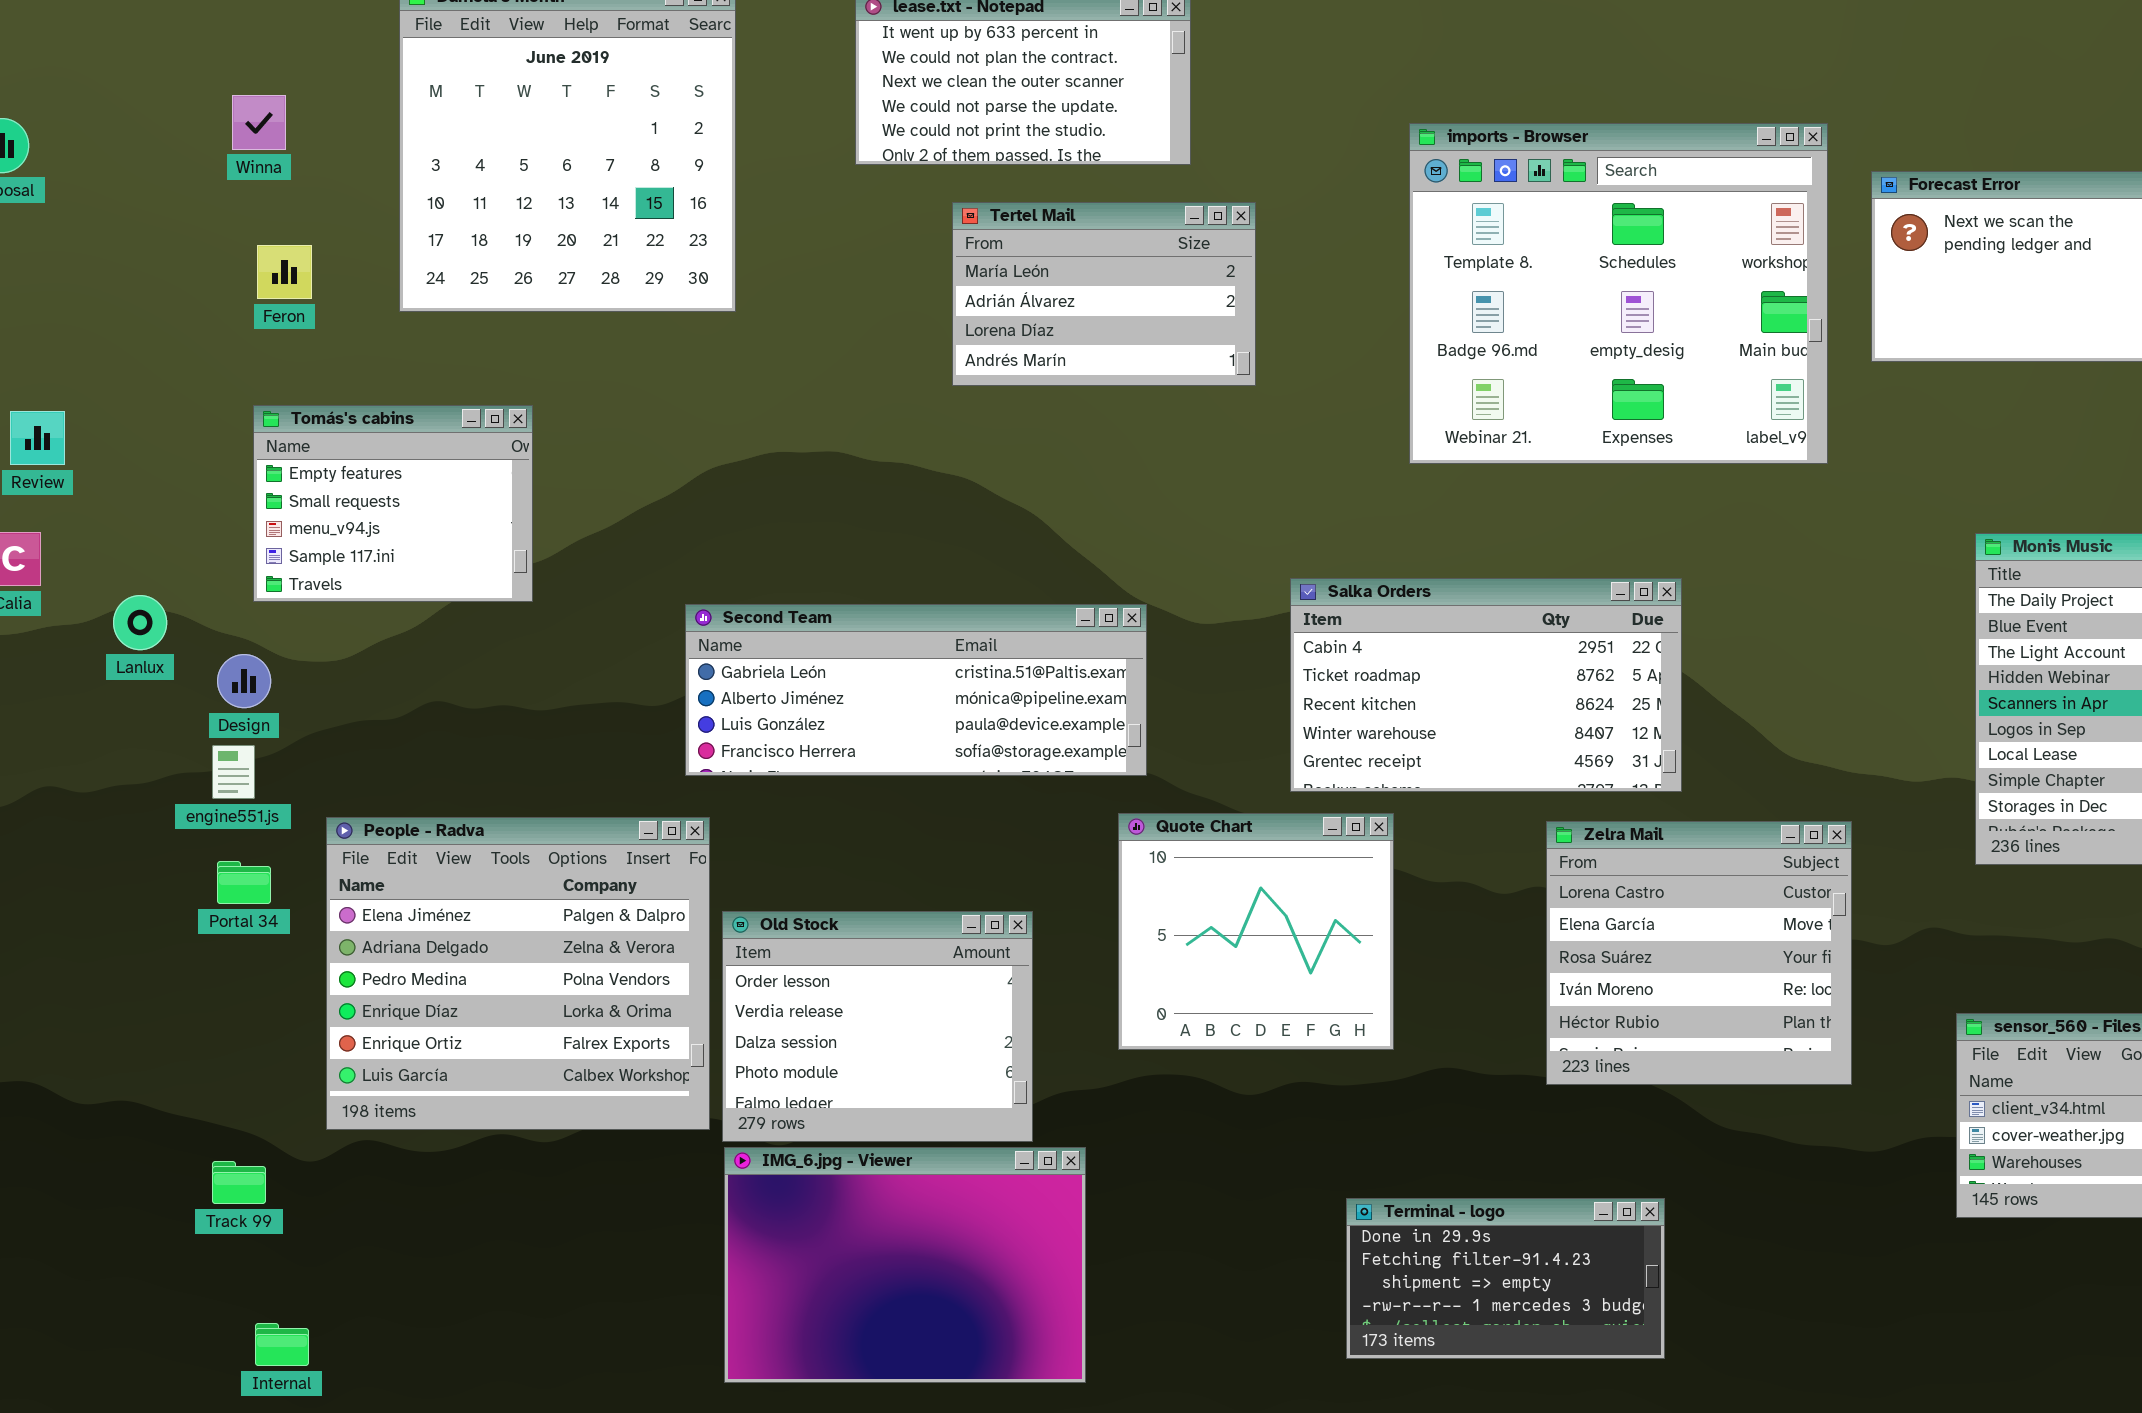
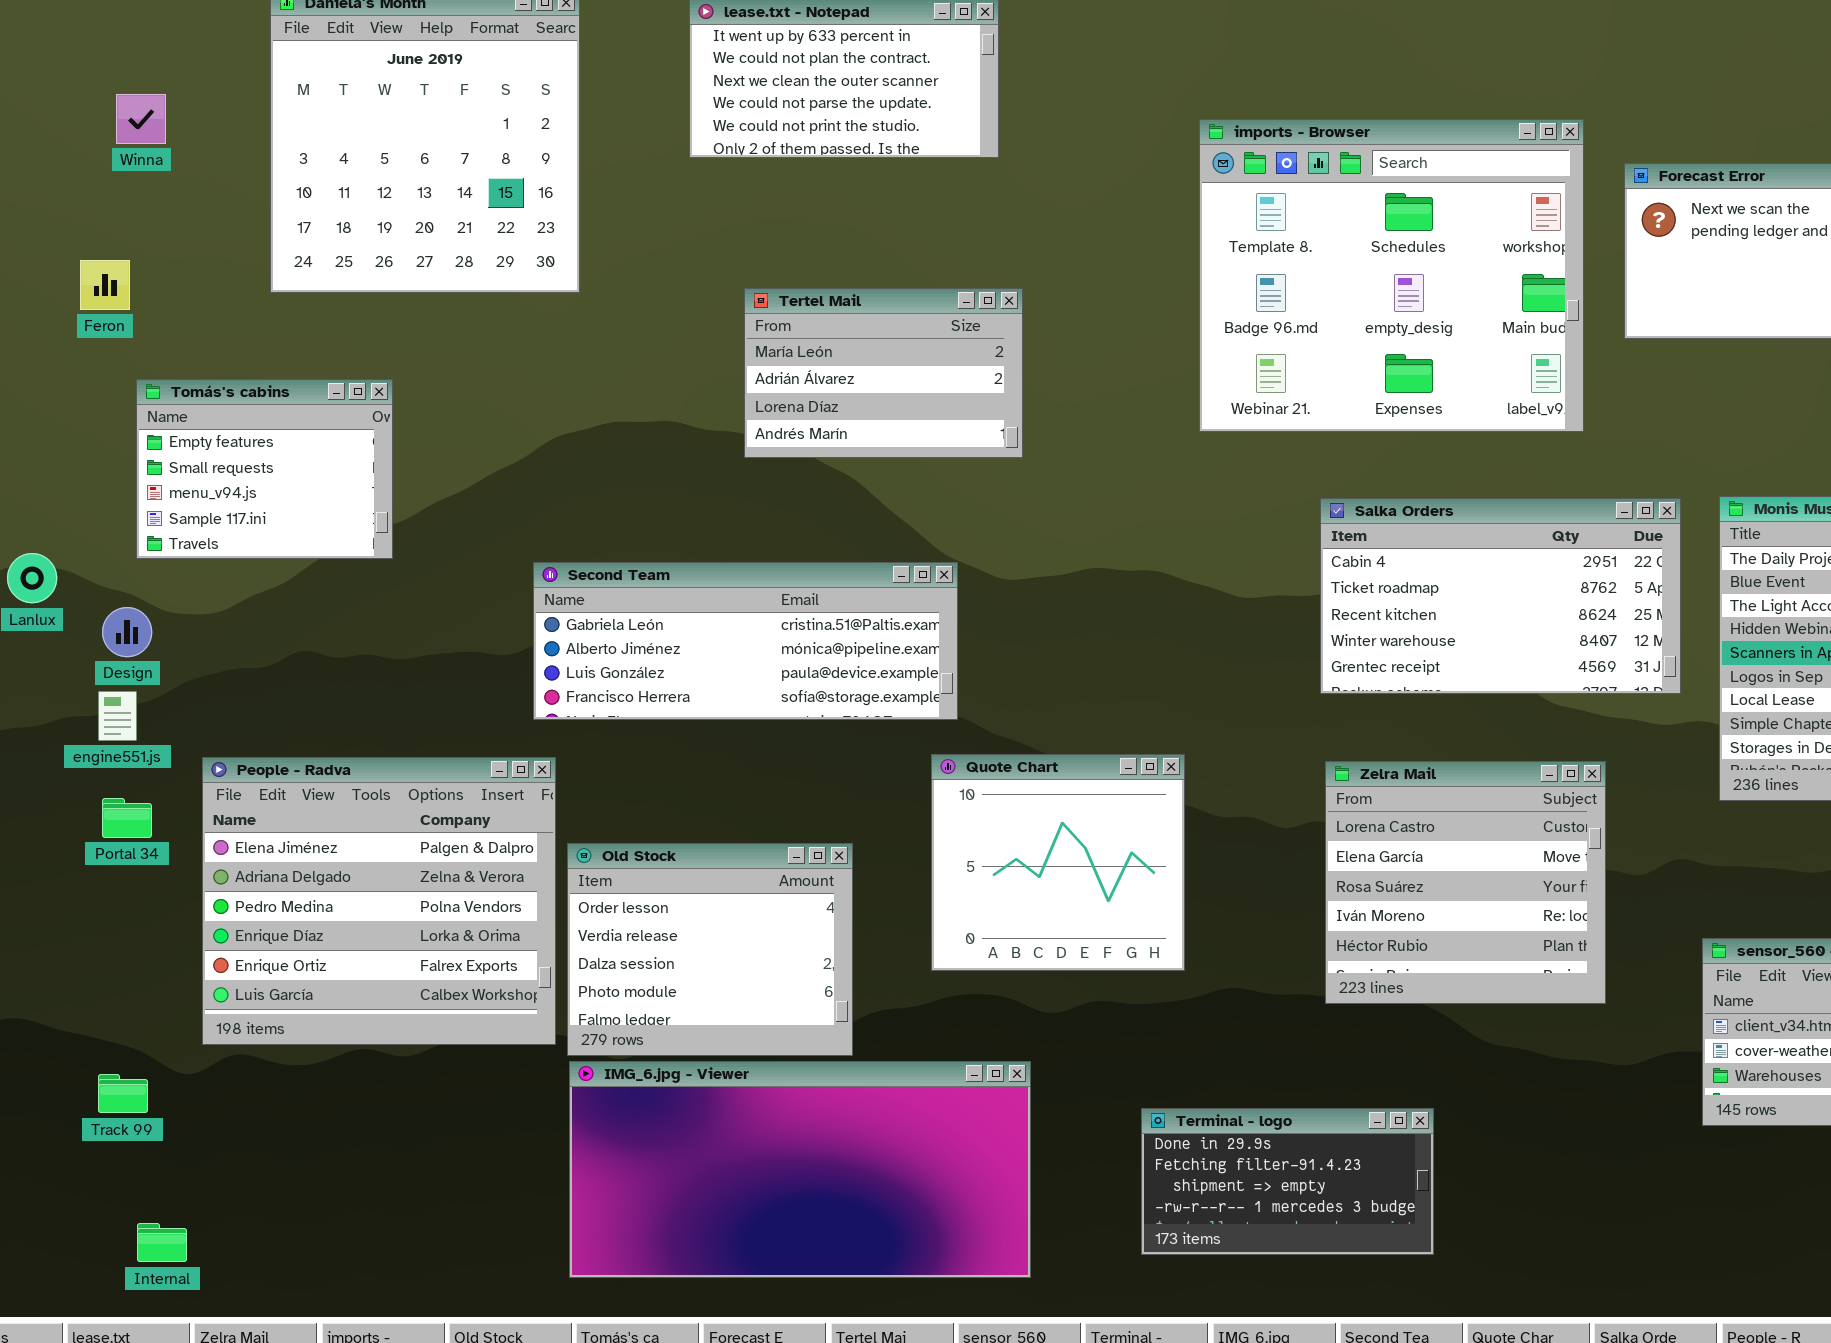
Tertel Mail: [952,202,1256,386] -> [744,288,1023,458], moved
Feron: [257,245,312,299] -> [80,260,130,310], moved
Salka Orders: [1290,578,1682,792] -> [1320,498,1681,694], moved
IMG_6.jpg - Viewer: [724,1147,1086,1383] -> [569,1061,1031,1278], resized

